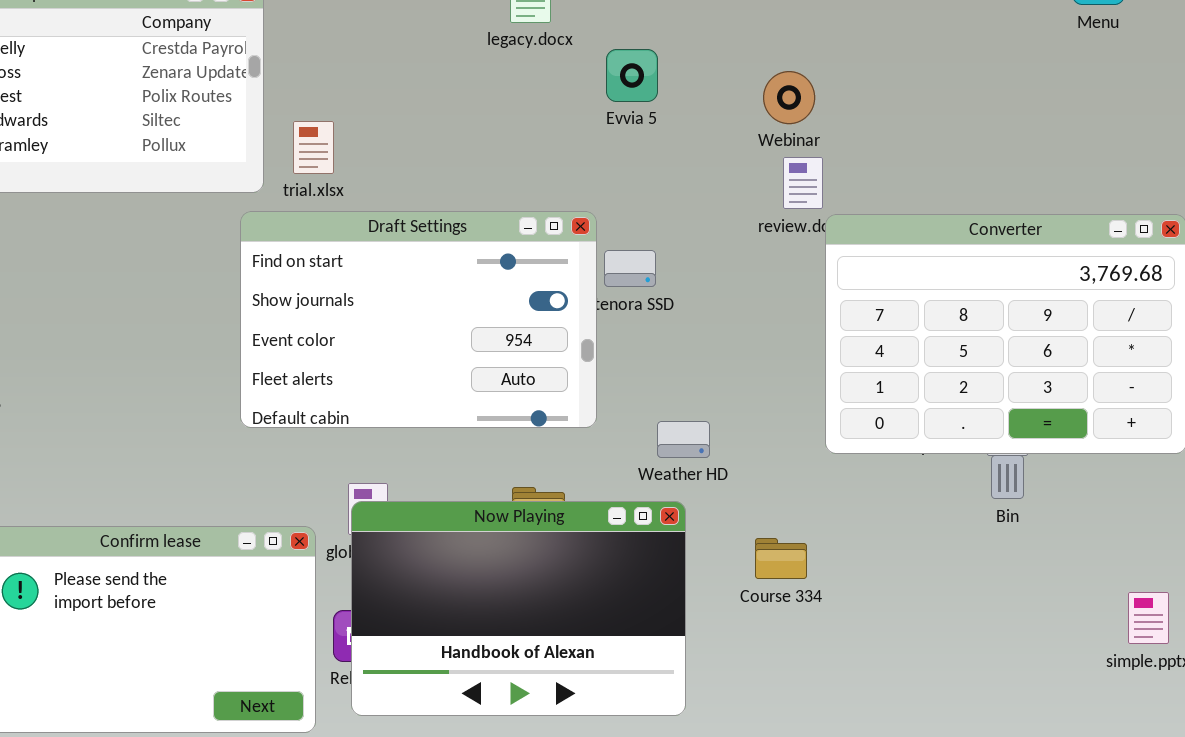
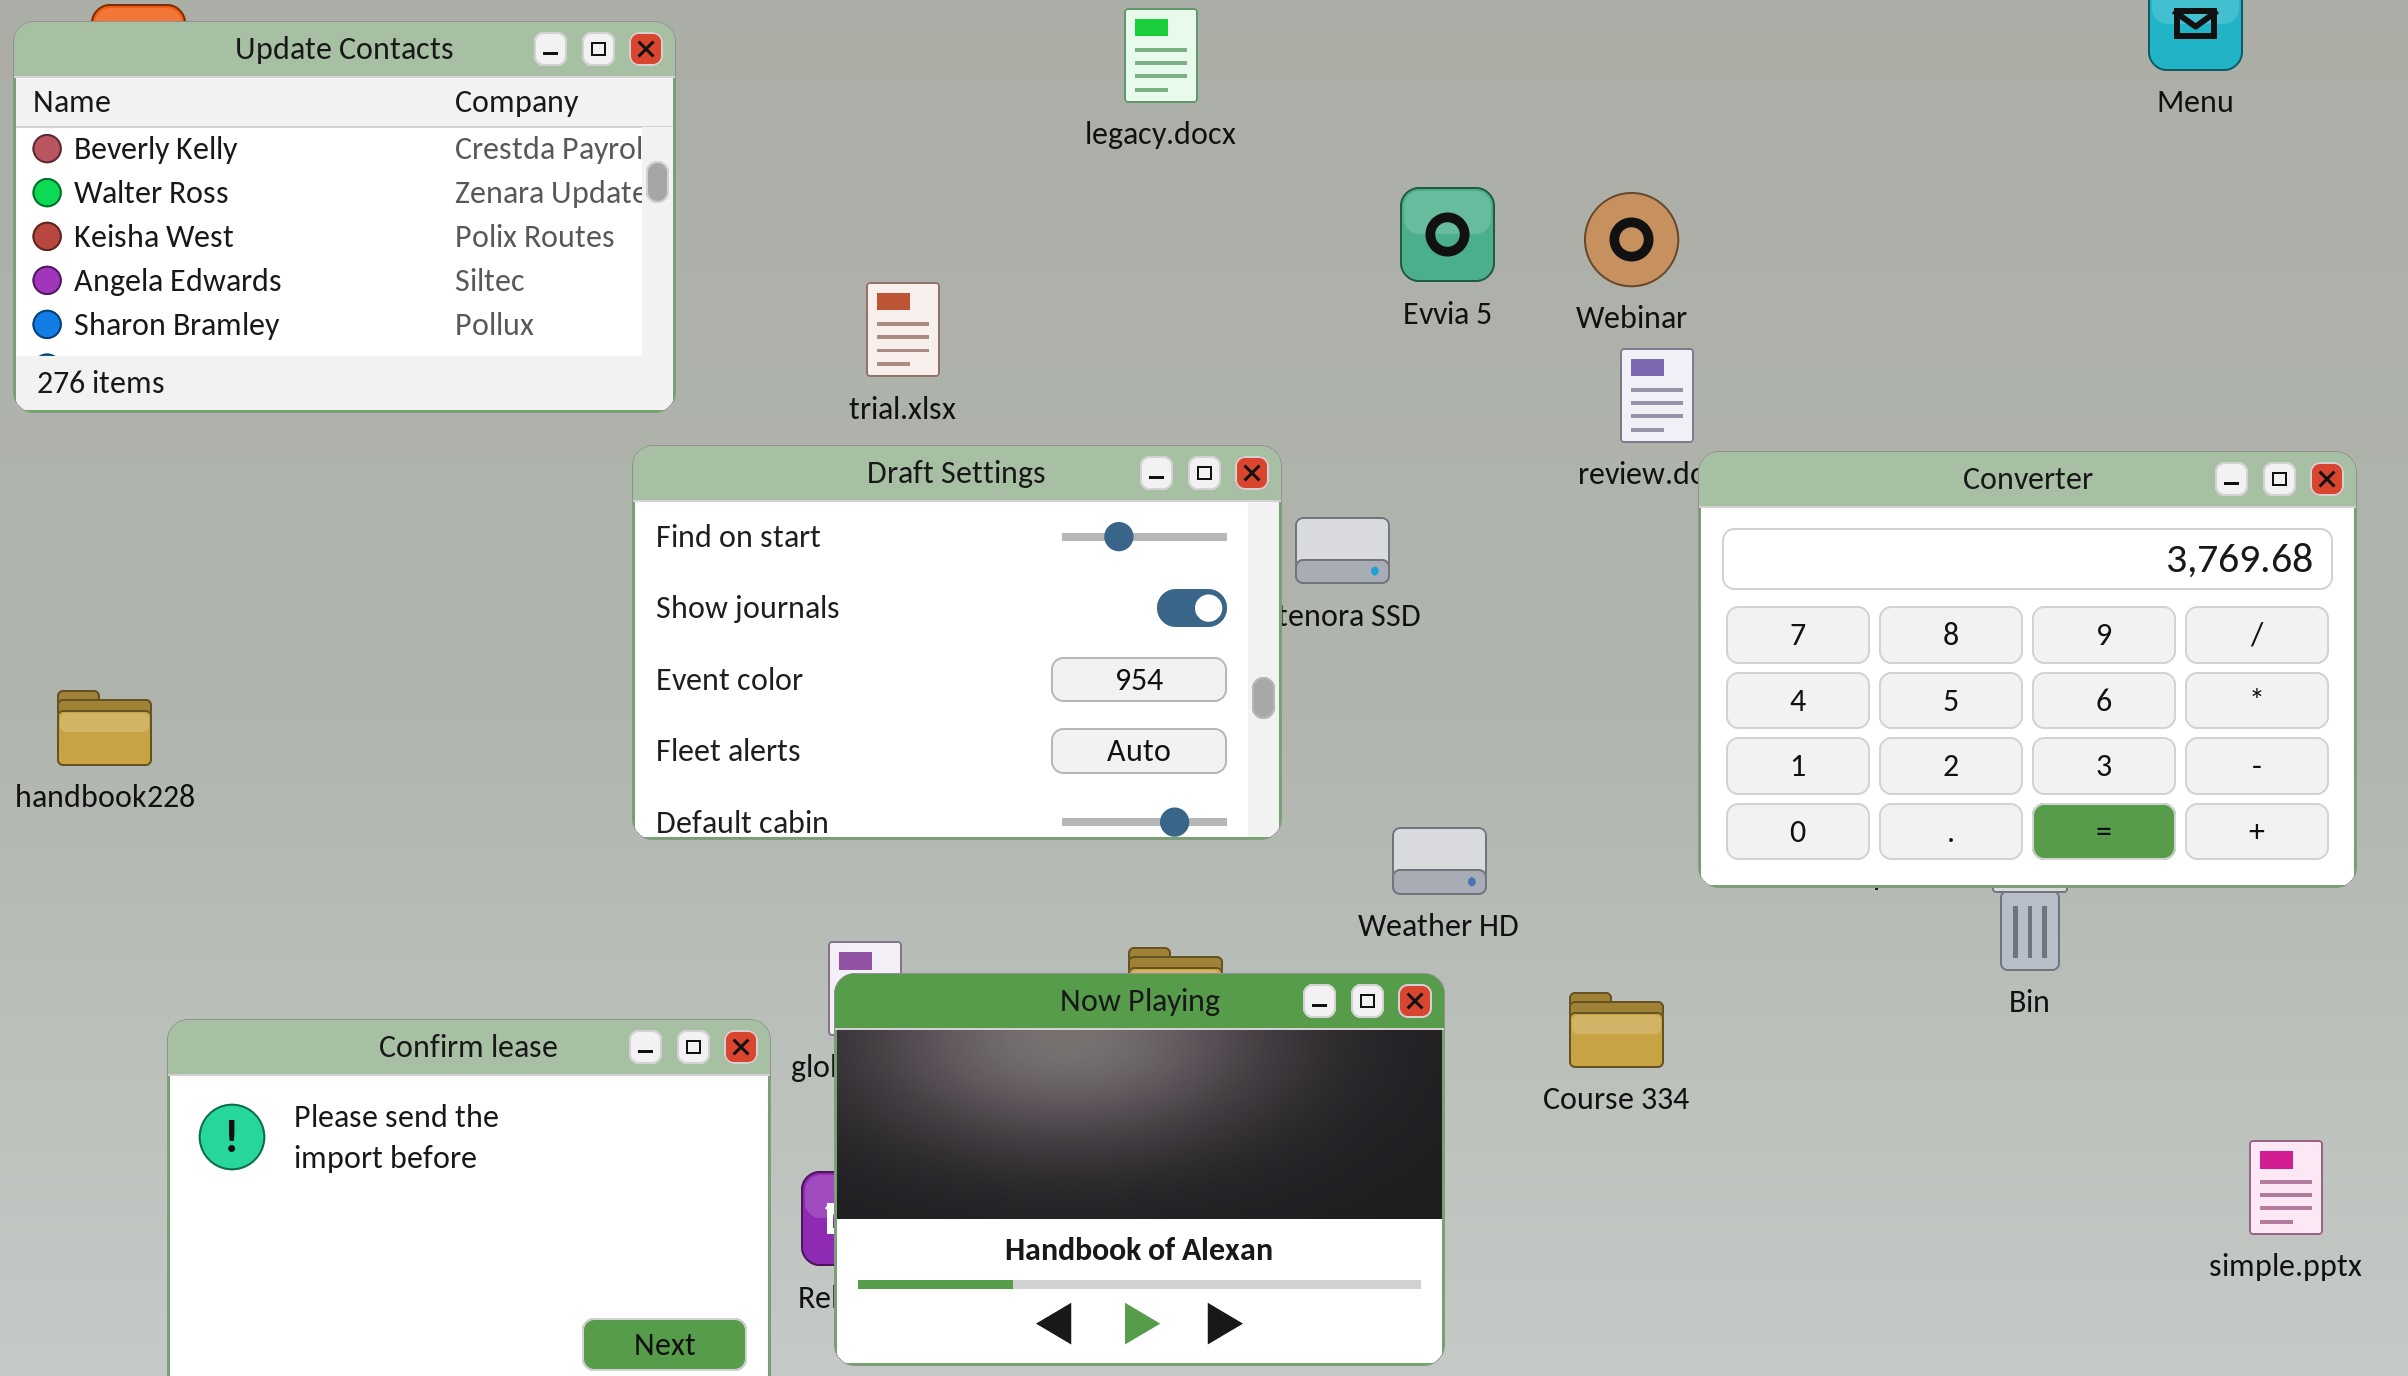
Evvia 5: [606,49,658,102] -> [1400,187,1495,282], moved
trial.xlsx: [293,121,334,174] -> [866,282,940,377], moved
Course 334: [755,538,807,579] -> [1569,992,1664,1068], moved

